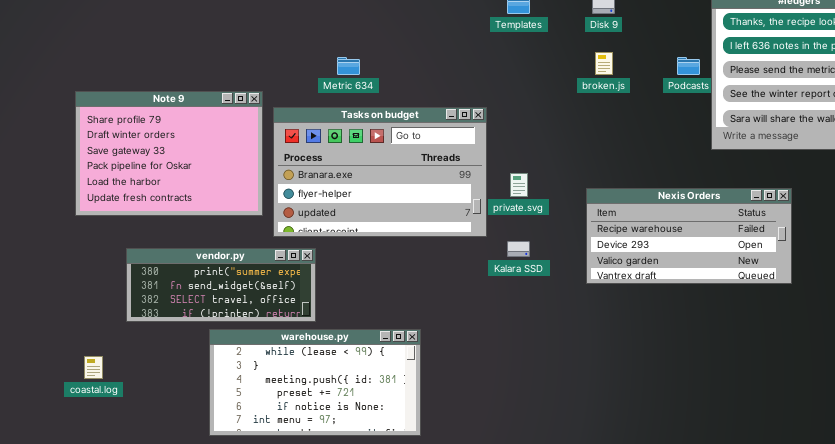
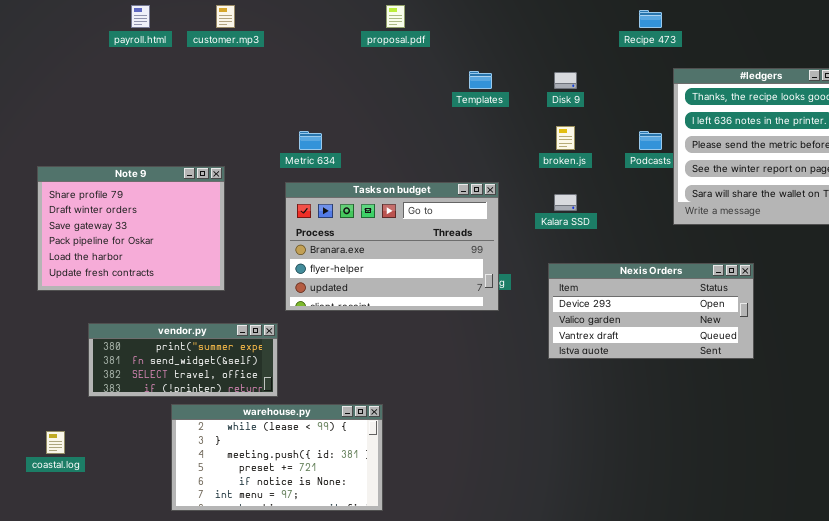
Tasks on budget: [273,107,487,237] -> [285,182,499,311], moved
Nexis Orders: [586,188,792,284] -> [548,263,754,359], scrolled down 1 row
Kalara SSD: [507,241,530,257] -> [554,194,577,211], moved

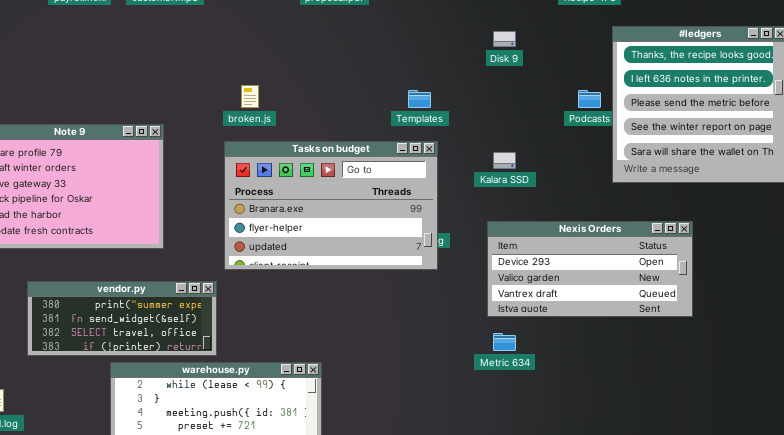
Templates: [469,71,492,89] -> [408,90,431,108], moved
broken.js: [556,126,575,150] -> [241,85,259,108], moved
Metric 634: [299,131,322,150] -> [493,333,516,351], moved

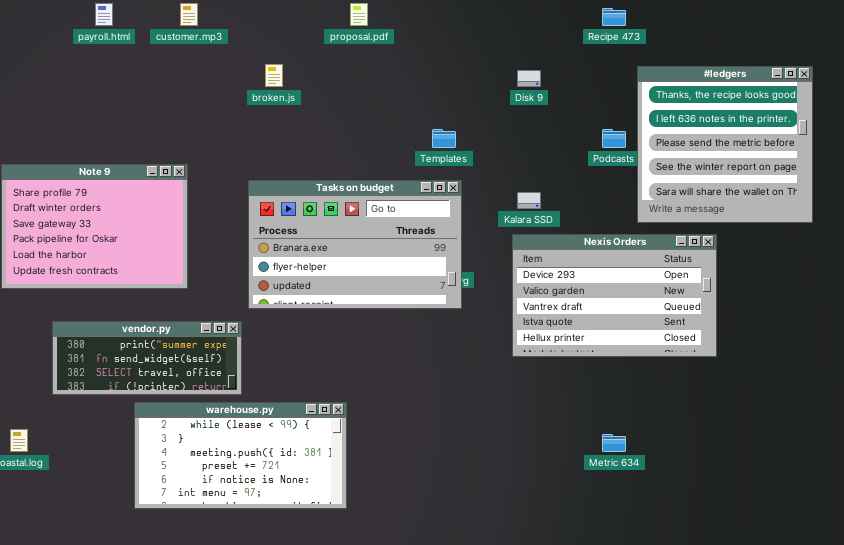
broken.js: [241,85,259,108] -> [265,64,283,87], moved
Nexis Orders: [487,221,693,317] -> [512,234,717,357], resized
Metric 634: [493,333,516,351] -> [602,434,626,452], moved

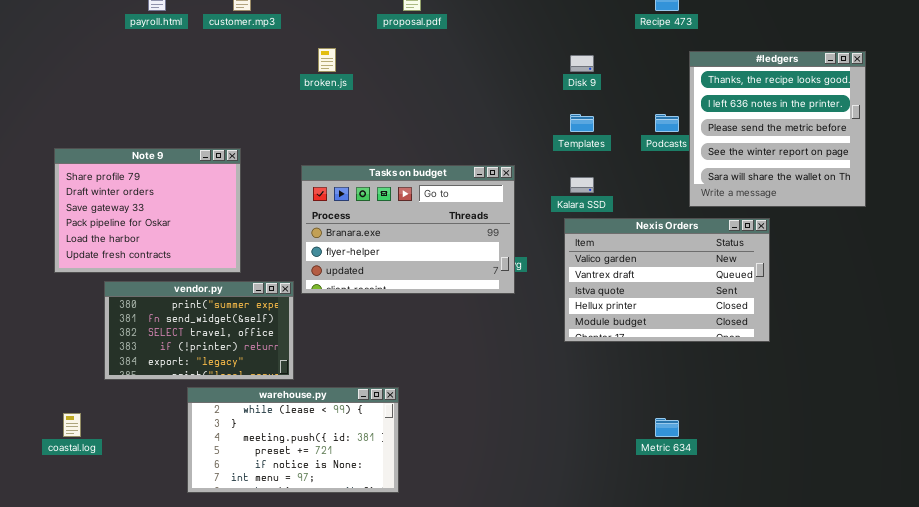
Templates: [432,129,456,148] -> [570,114,594,132], moved
Nexis Orders: [512,234,717,357] -> [564,218,770,342], scrolled down 1 row
vendor.py: [52,321,242,395] -> [104,281,294,380], resized

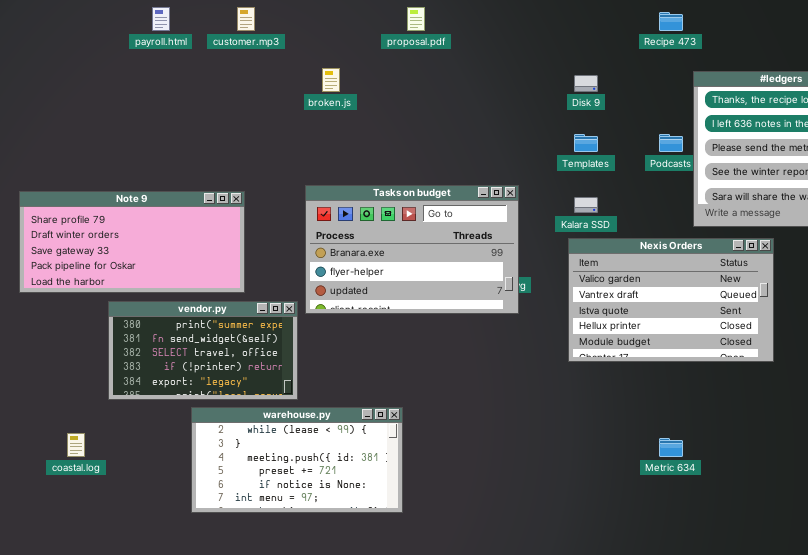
Note 9: [54,148,241,273] -> [19,191,245,293], resized

